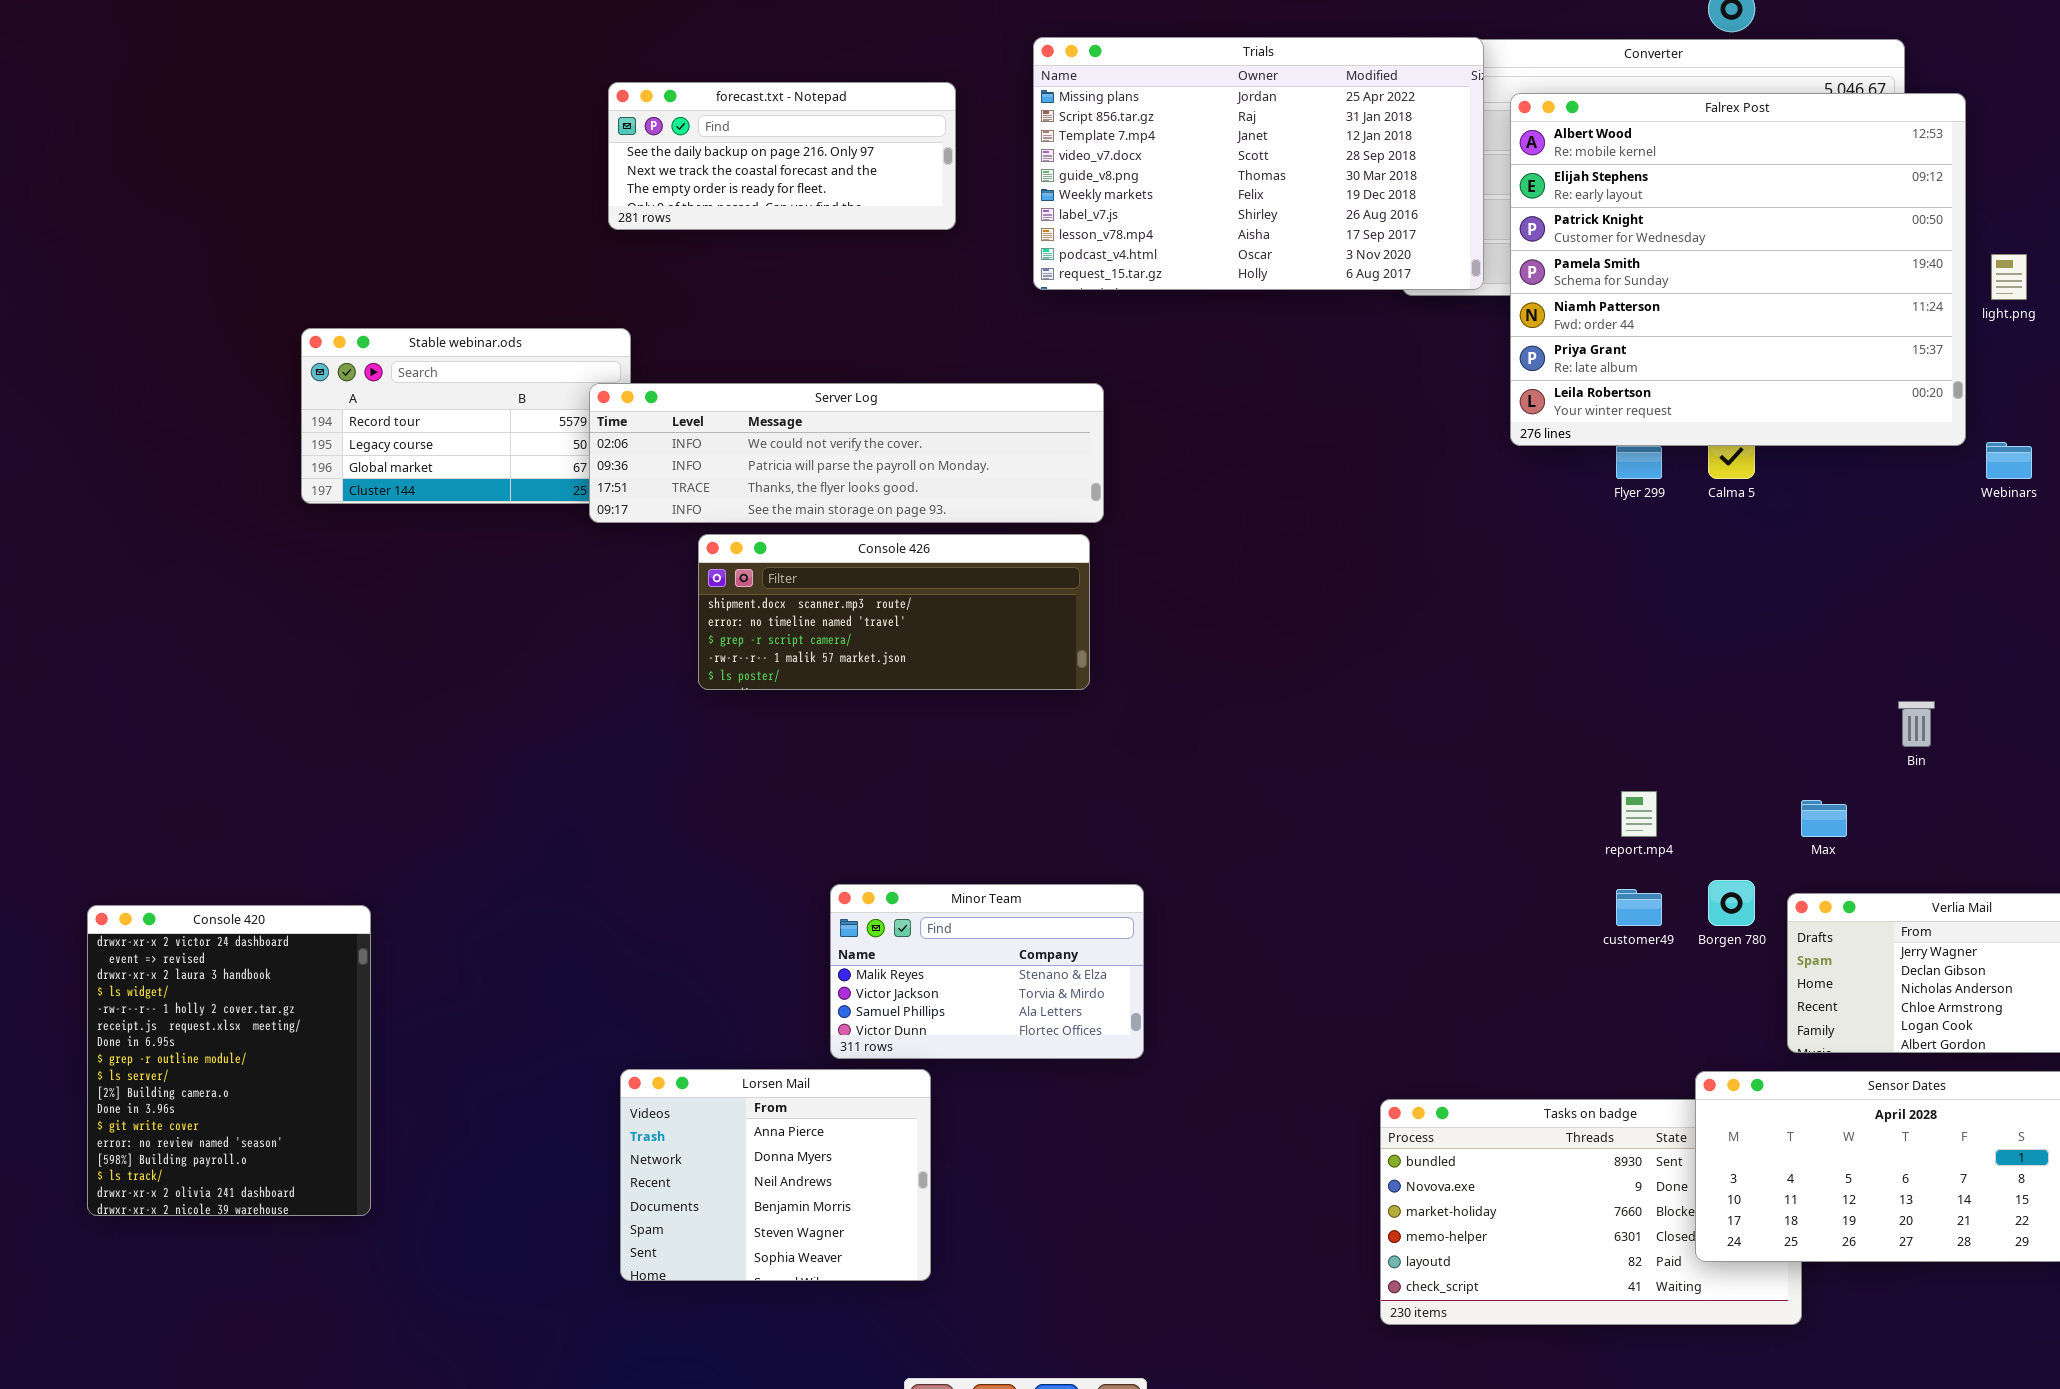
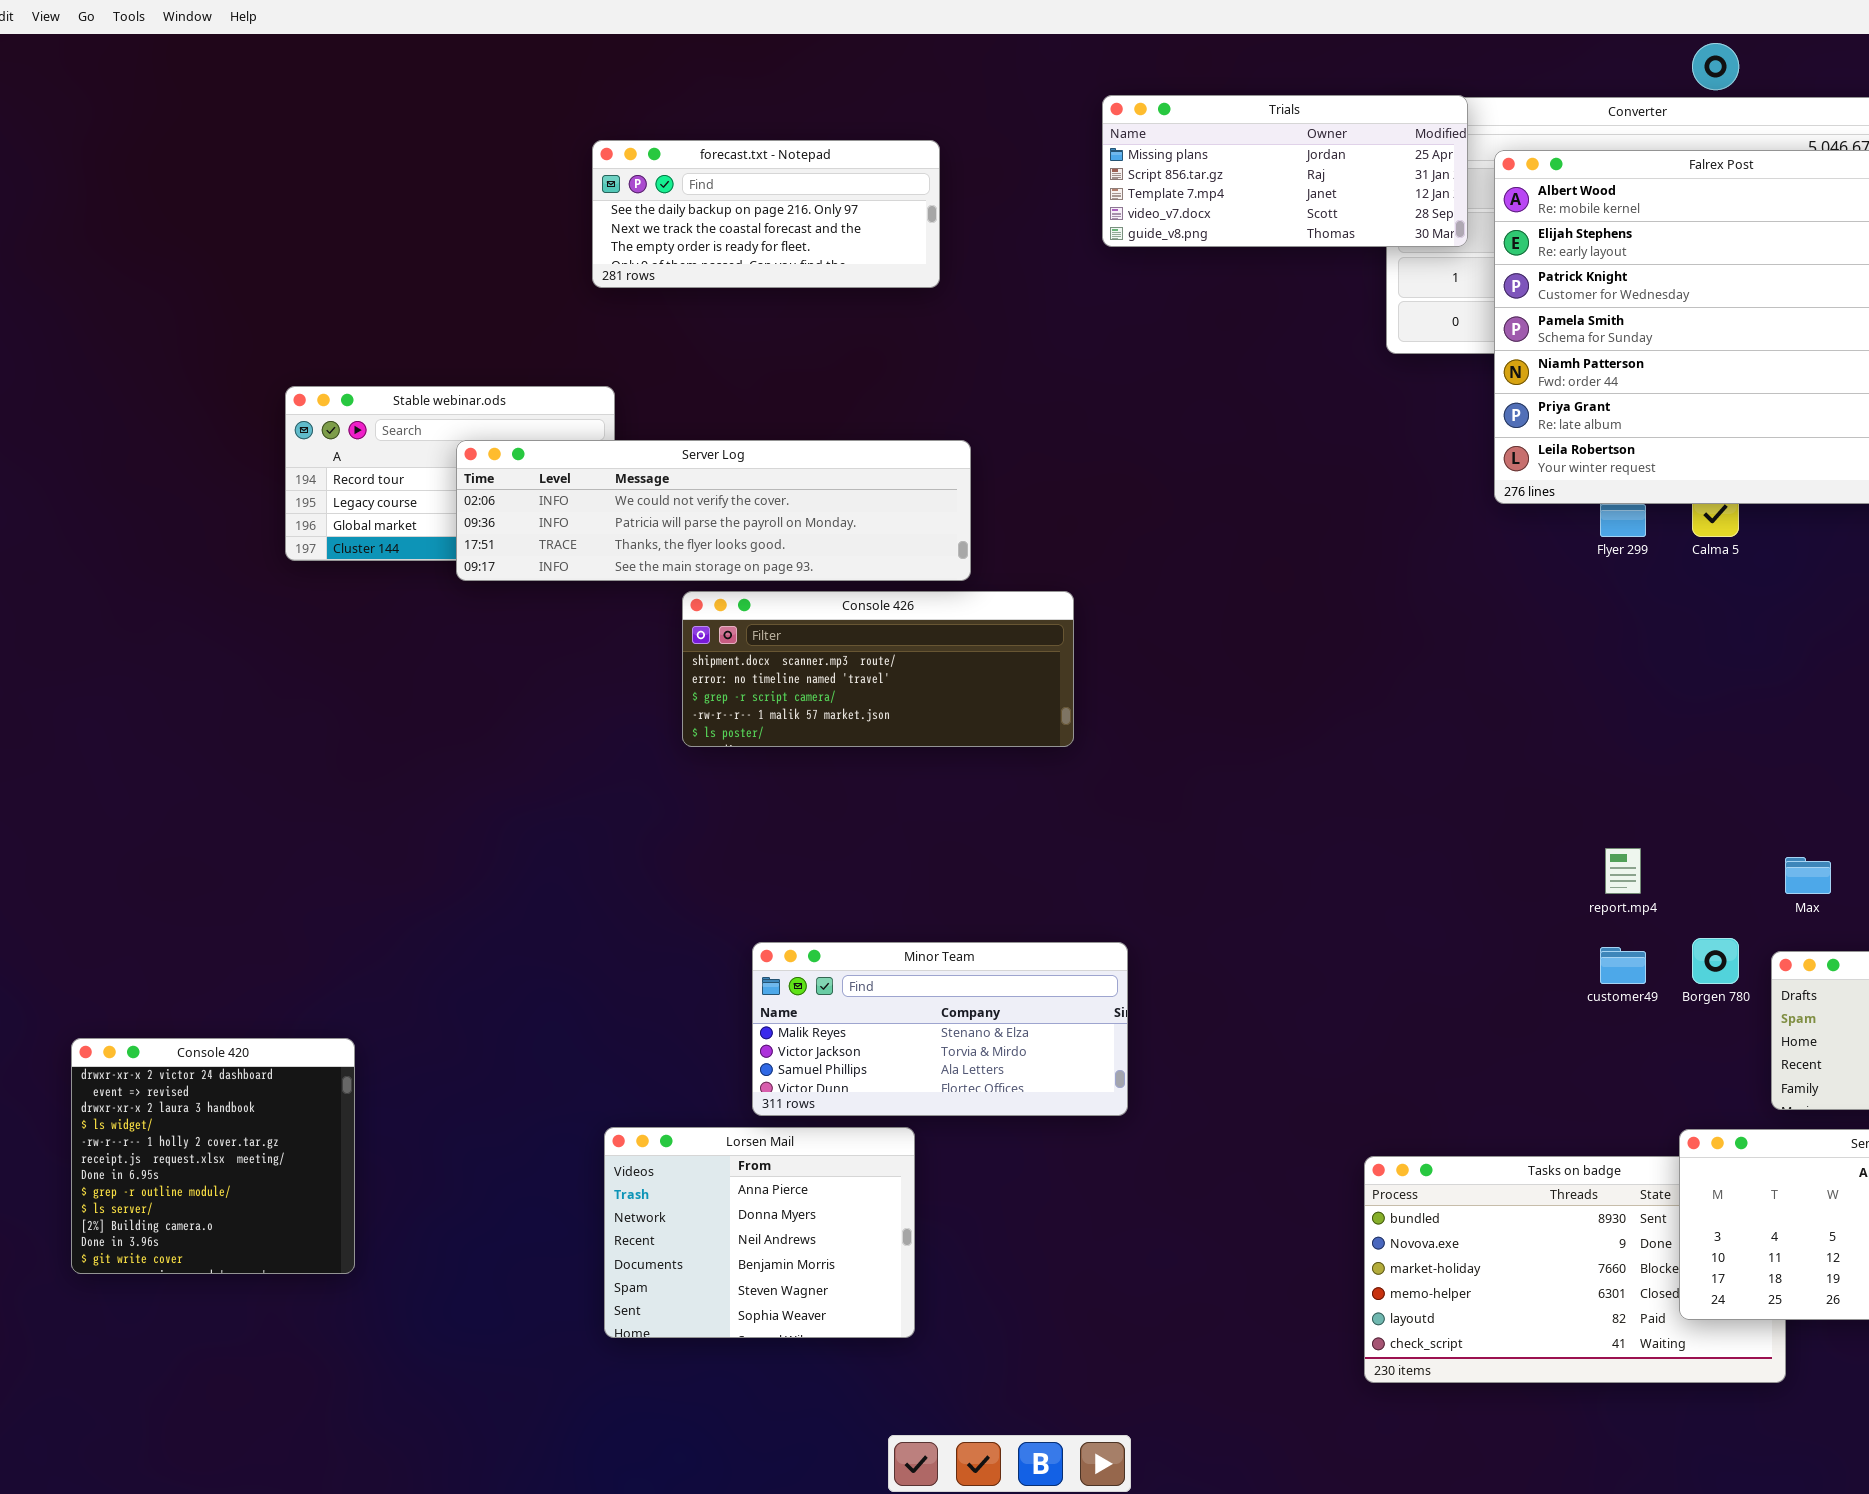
Trials: [1033,37,1484,290] -> [1102,95,1468,247], resized
Server Log: [589,383,1104,523] -> [456,440,971,581], moved
Minor Team: [830,884,1144,1059] -> [752,942,1128,1116], resized
Console 420: [87,905,371,1216] -> [71,1038,355,1274], resized

